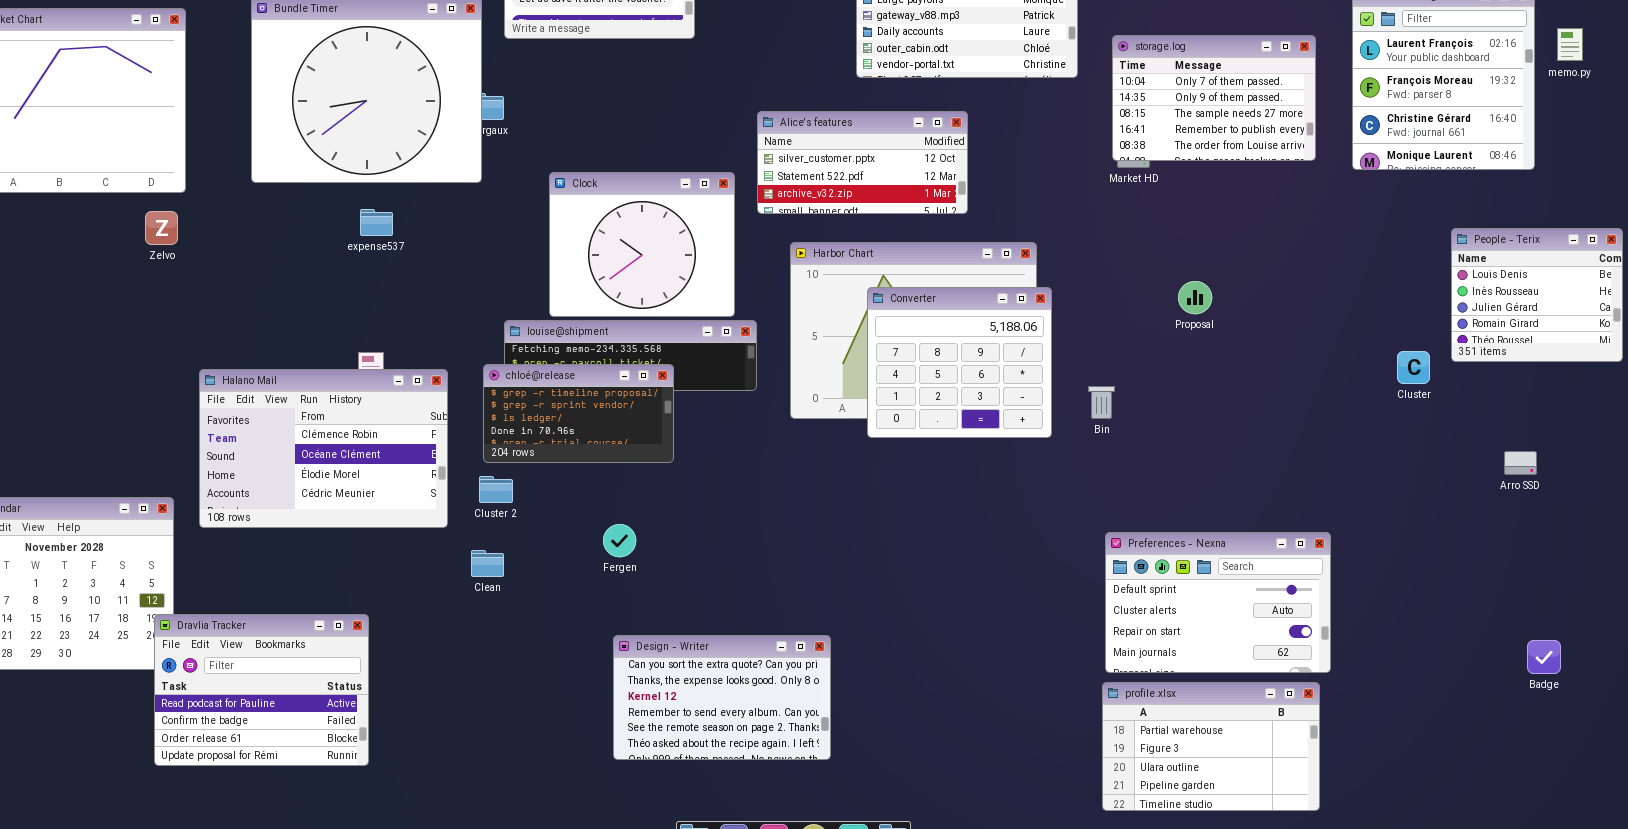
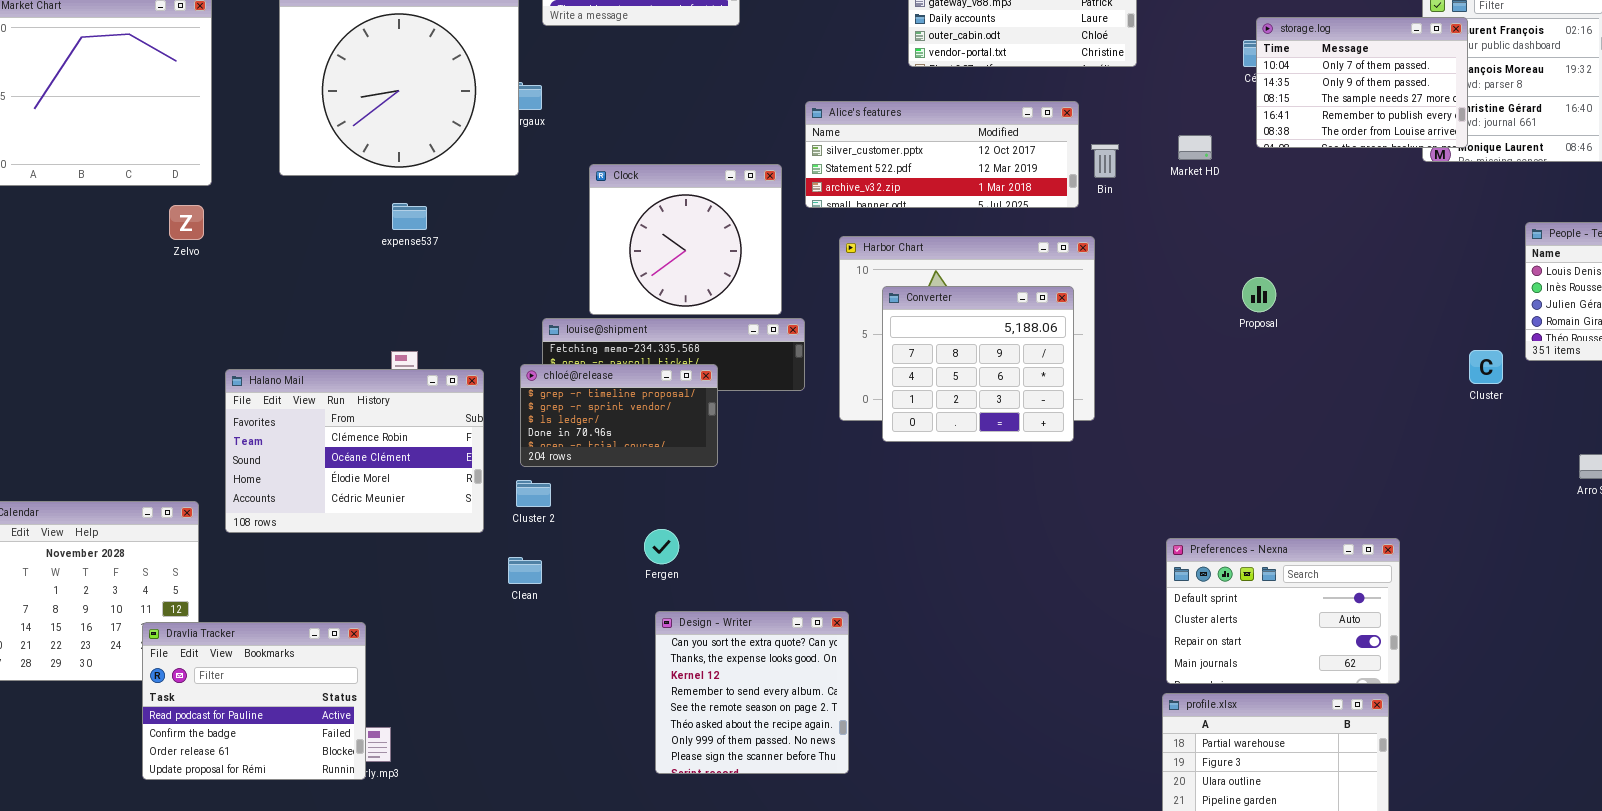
storage.log: [1112,35,1316,161] -> [1256,17,1468,148], moved
Alice's features: [757,111,968,214] -> [805,101,1079,208], resized
Converter: [867,287,1052,438] -> [882,286,1074,442], moved
Bin: [1088,386,1115,419] -> [1091,144,1119,178], moved
Dravlia Tracker: [154,614,369,766] -> [142,622,366,780], moved
Design - Writer: [613,635,831,760] -> [655,611,849,774], resized

